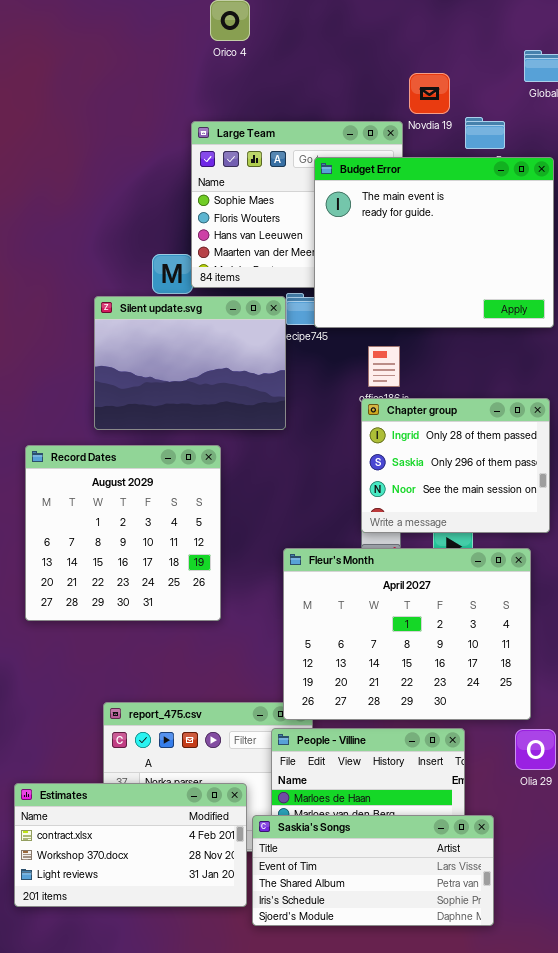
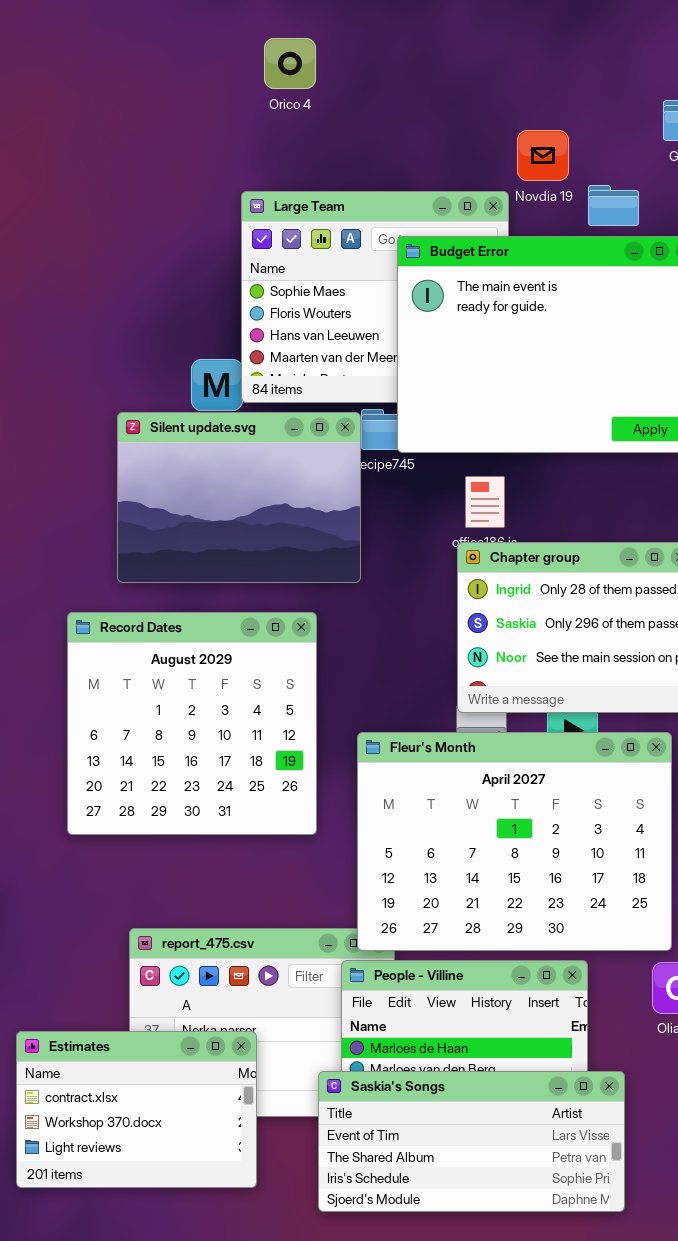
Record Dates: [25,445,221,621] -> [67,612,317,835], moved
Estimates: [14,783,247,907] -> [16,1031,257,1188], resized

